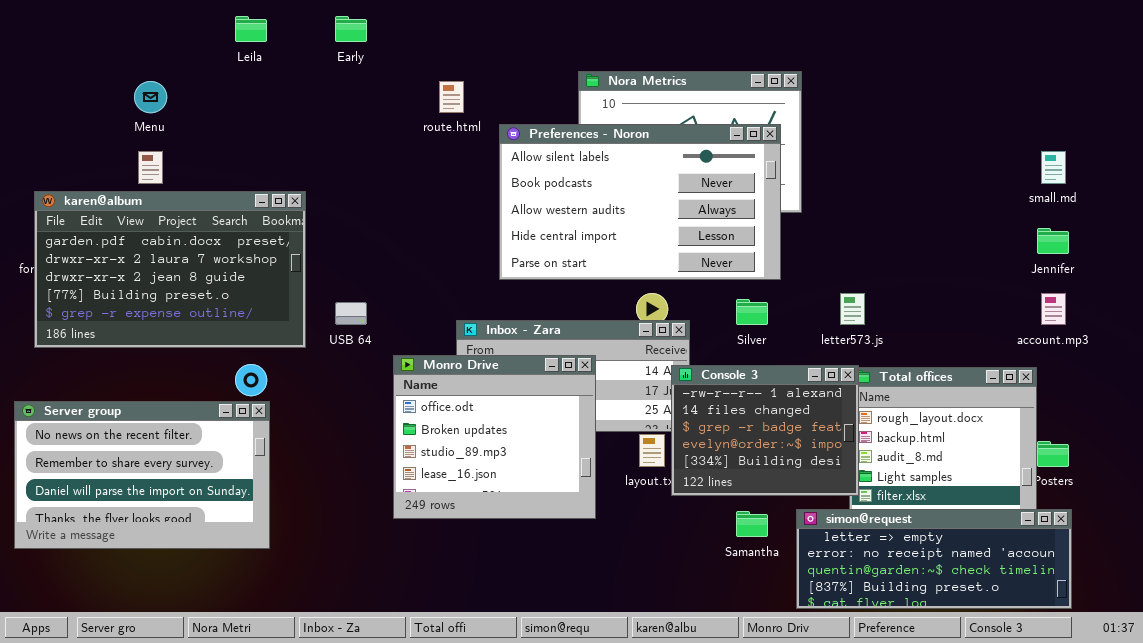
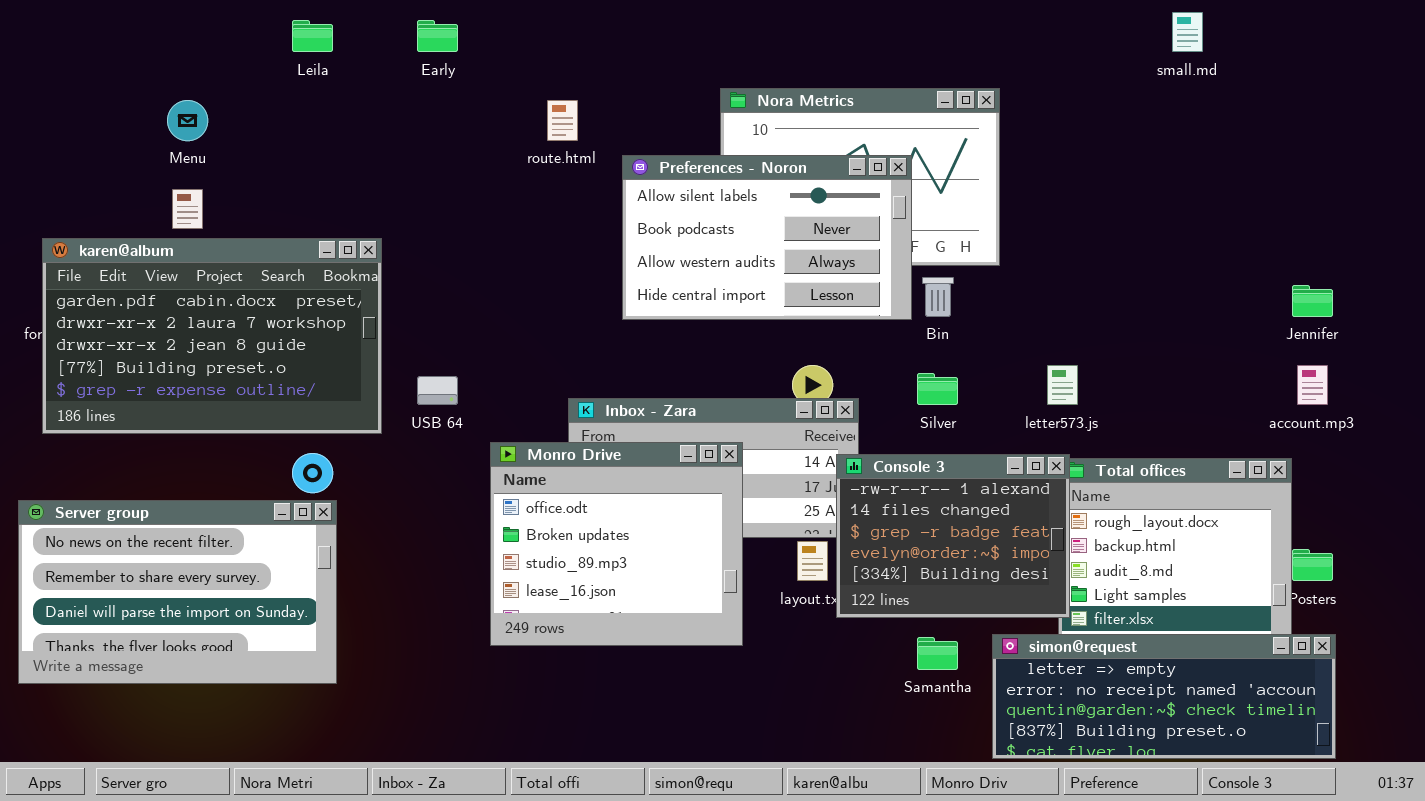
Preferences - Noron: [499,124,781,280] -> [622,155,912,320], resized
small.md: [1041,151,1066,184] -> [1172,12,1203,52], moved

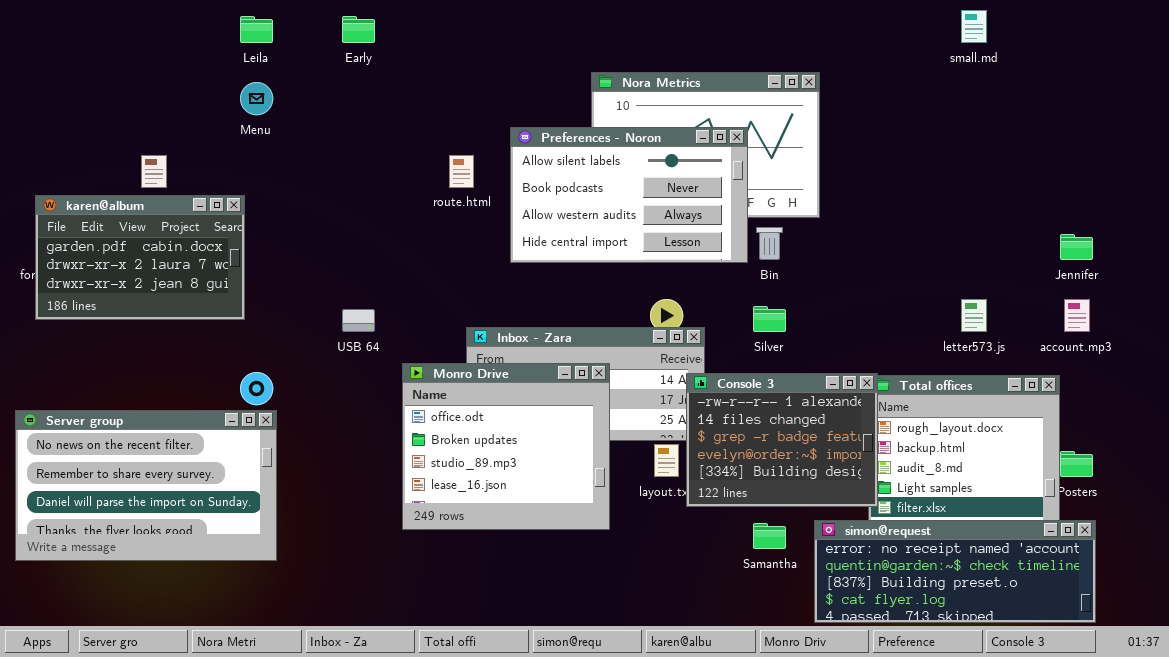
Menu: [167,100,208,141] -> [240,82,273,115], moved
route.html: [547,100,578,141] -> [449,155,474,188], moved
karen@album: [42,238,382,434] -> [35,195,245,320], resized
letter573.js: [1047,365,1078,405] -> [961,299,987,332], moved
simon@request: [992,634,1336,759] -> [814,520,1096,623], scrolled down 1 row

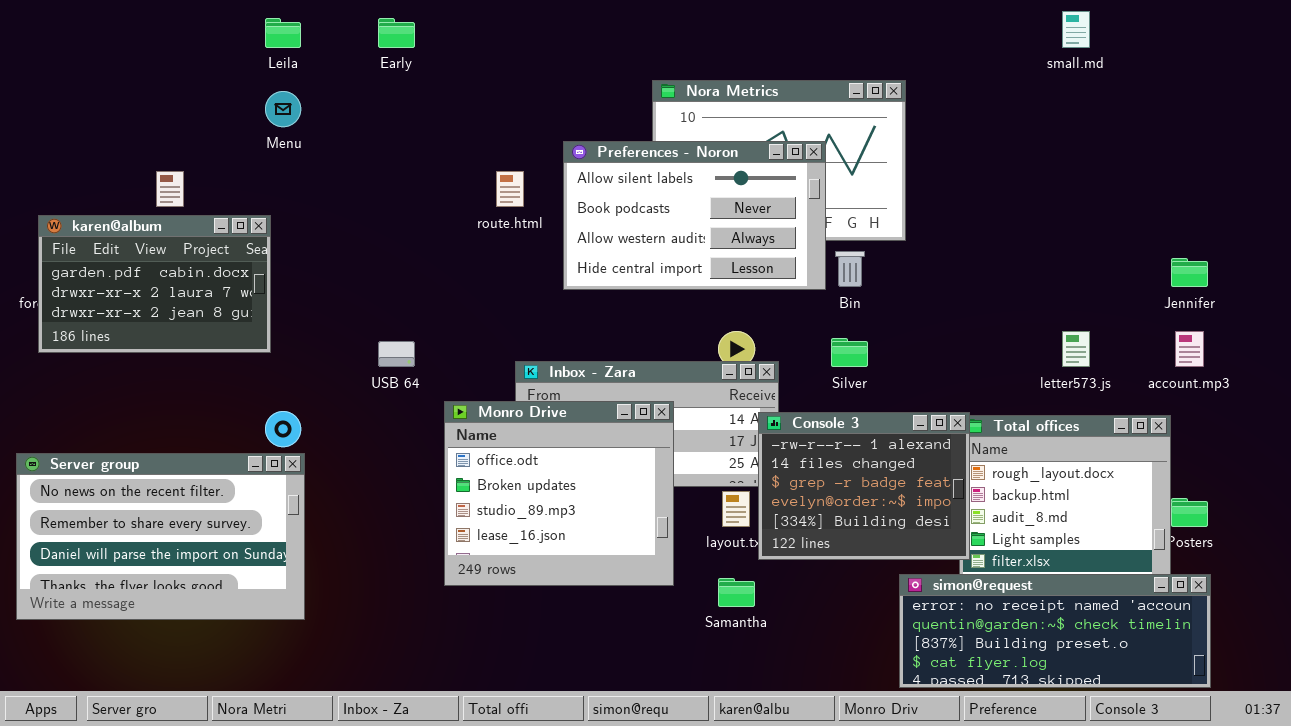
Samantha: [753,523,786,549] -> [718,578,755,607], moved

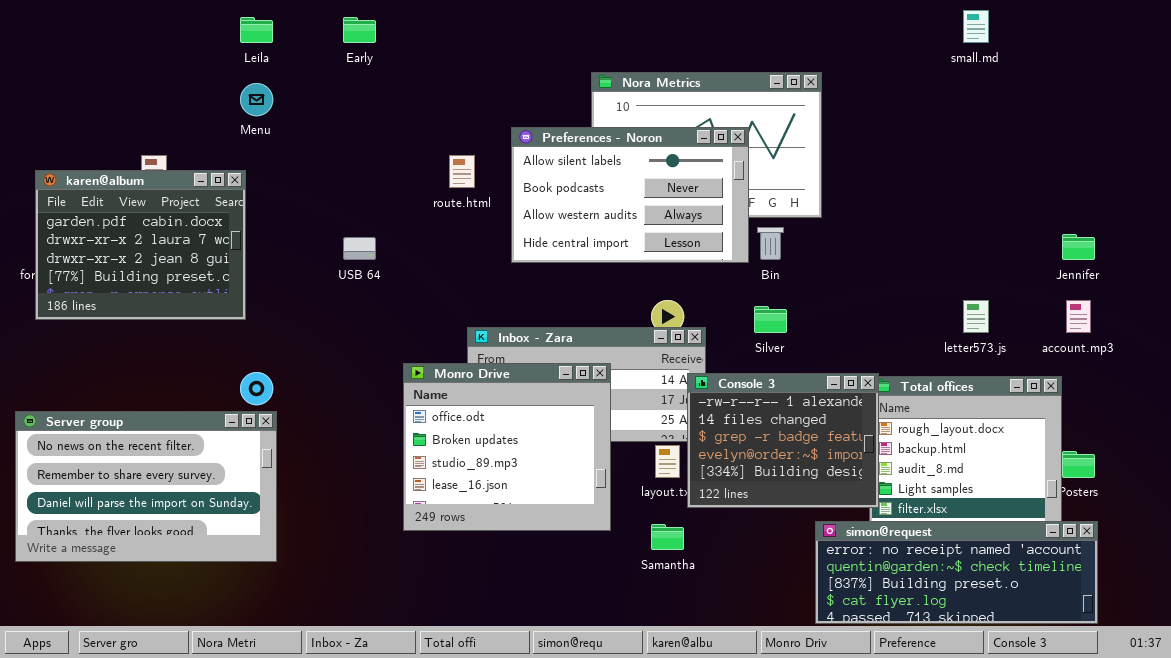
karen@album: [38,215,271,353] -> [35,170,246,320], resized
USB 64: [378,341,415,367] -> [343,237,376,260], moved

